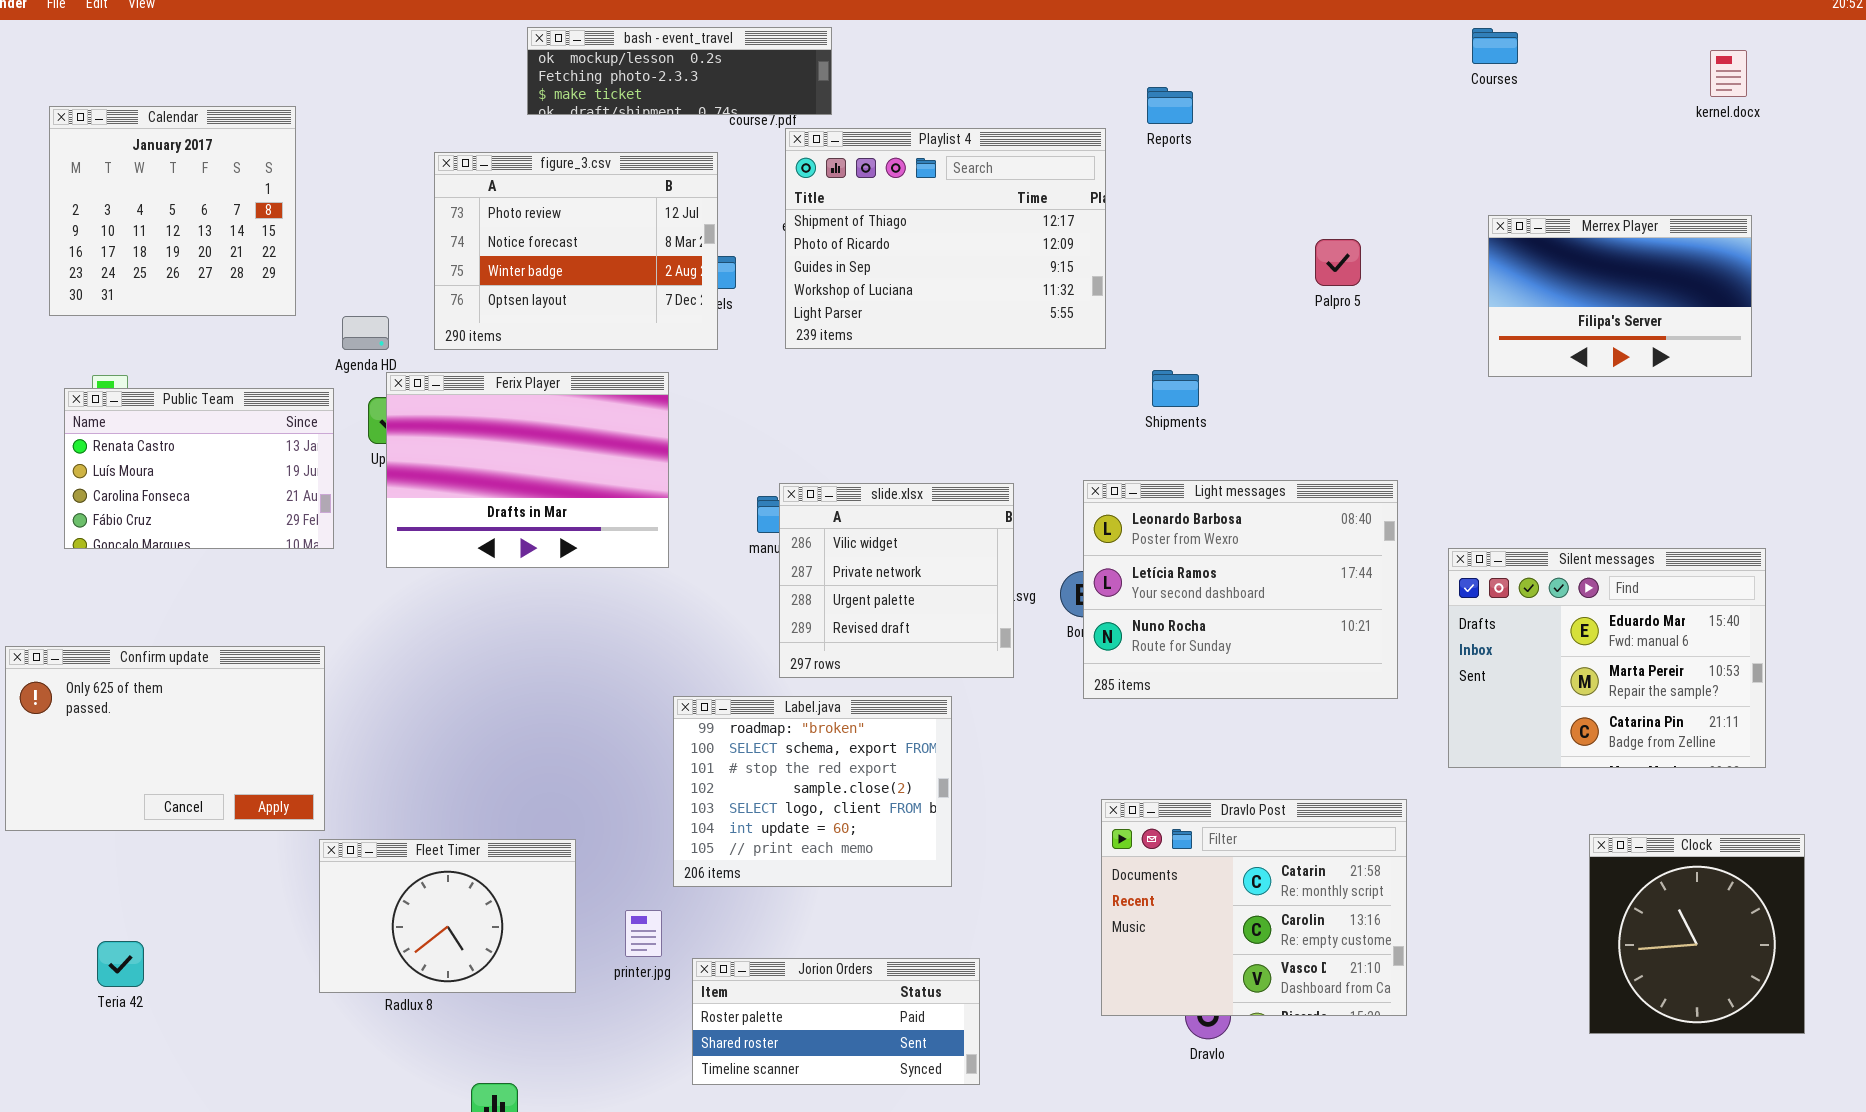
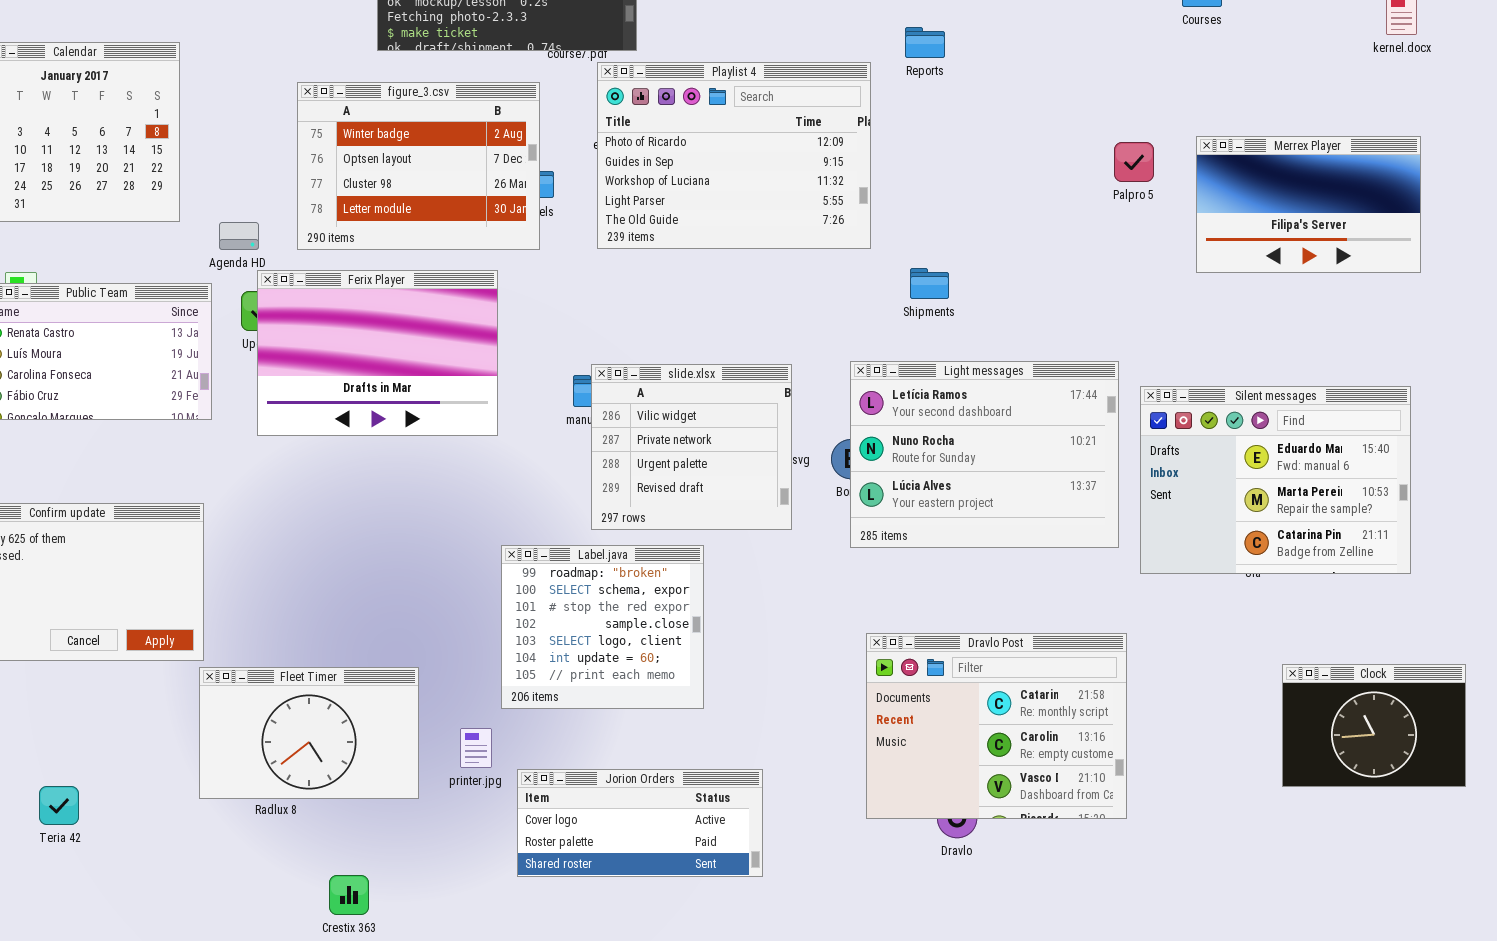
Playlist 4: [785,128,1106,349] -> [597,62,871,249], scrolled down 1 row
figure_3.csv: [434,152,718,350] -> [297,82,540,250], scrolled down 2 rows
Palpro 5: [1315,239,1361,286] -> [1114,142,1154,182], moved
Light messages: [1083,480,1398,699] -> [850,361,1119,548], scrolled down 1 row
Silent messages: [1448,548,1766,768] -> [1140,386,1411,574], moved
Label.java: [673,696,952,887] -> [501,545,704,709], resized
Clock: [1589,834,1805,1034] -> [1282,664,1466,787], resized
Teria 42: [97,941,144,987] -> [39,786,79,825], moved
Jorion Orders: [692,958,980,1085] -> [517,769,763,877], scrolled up 1 row

